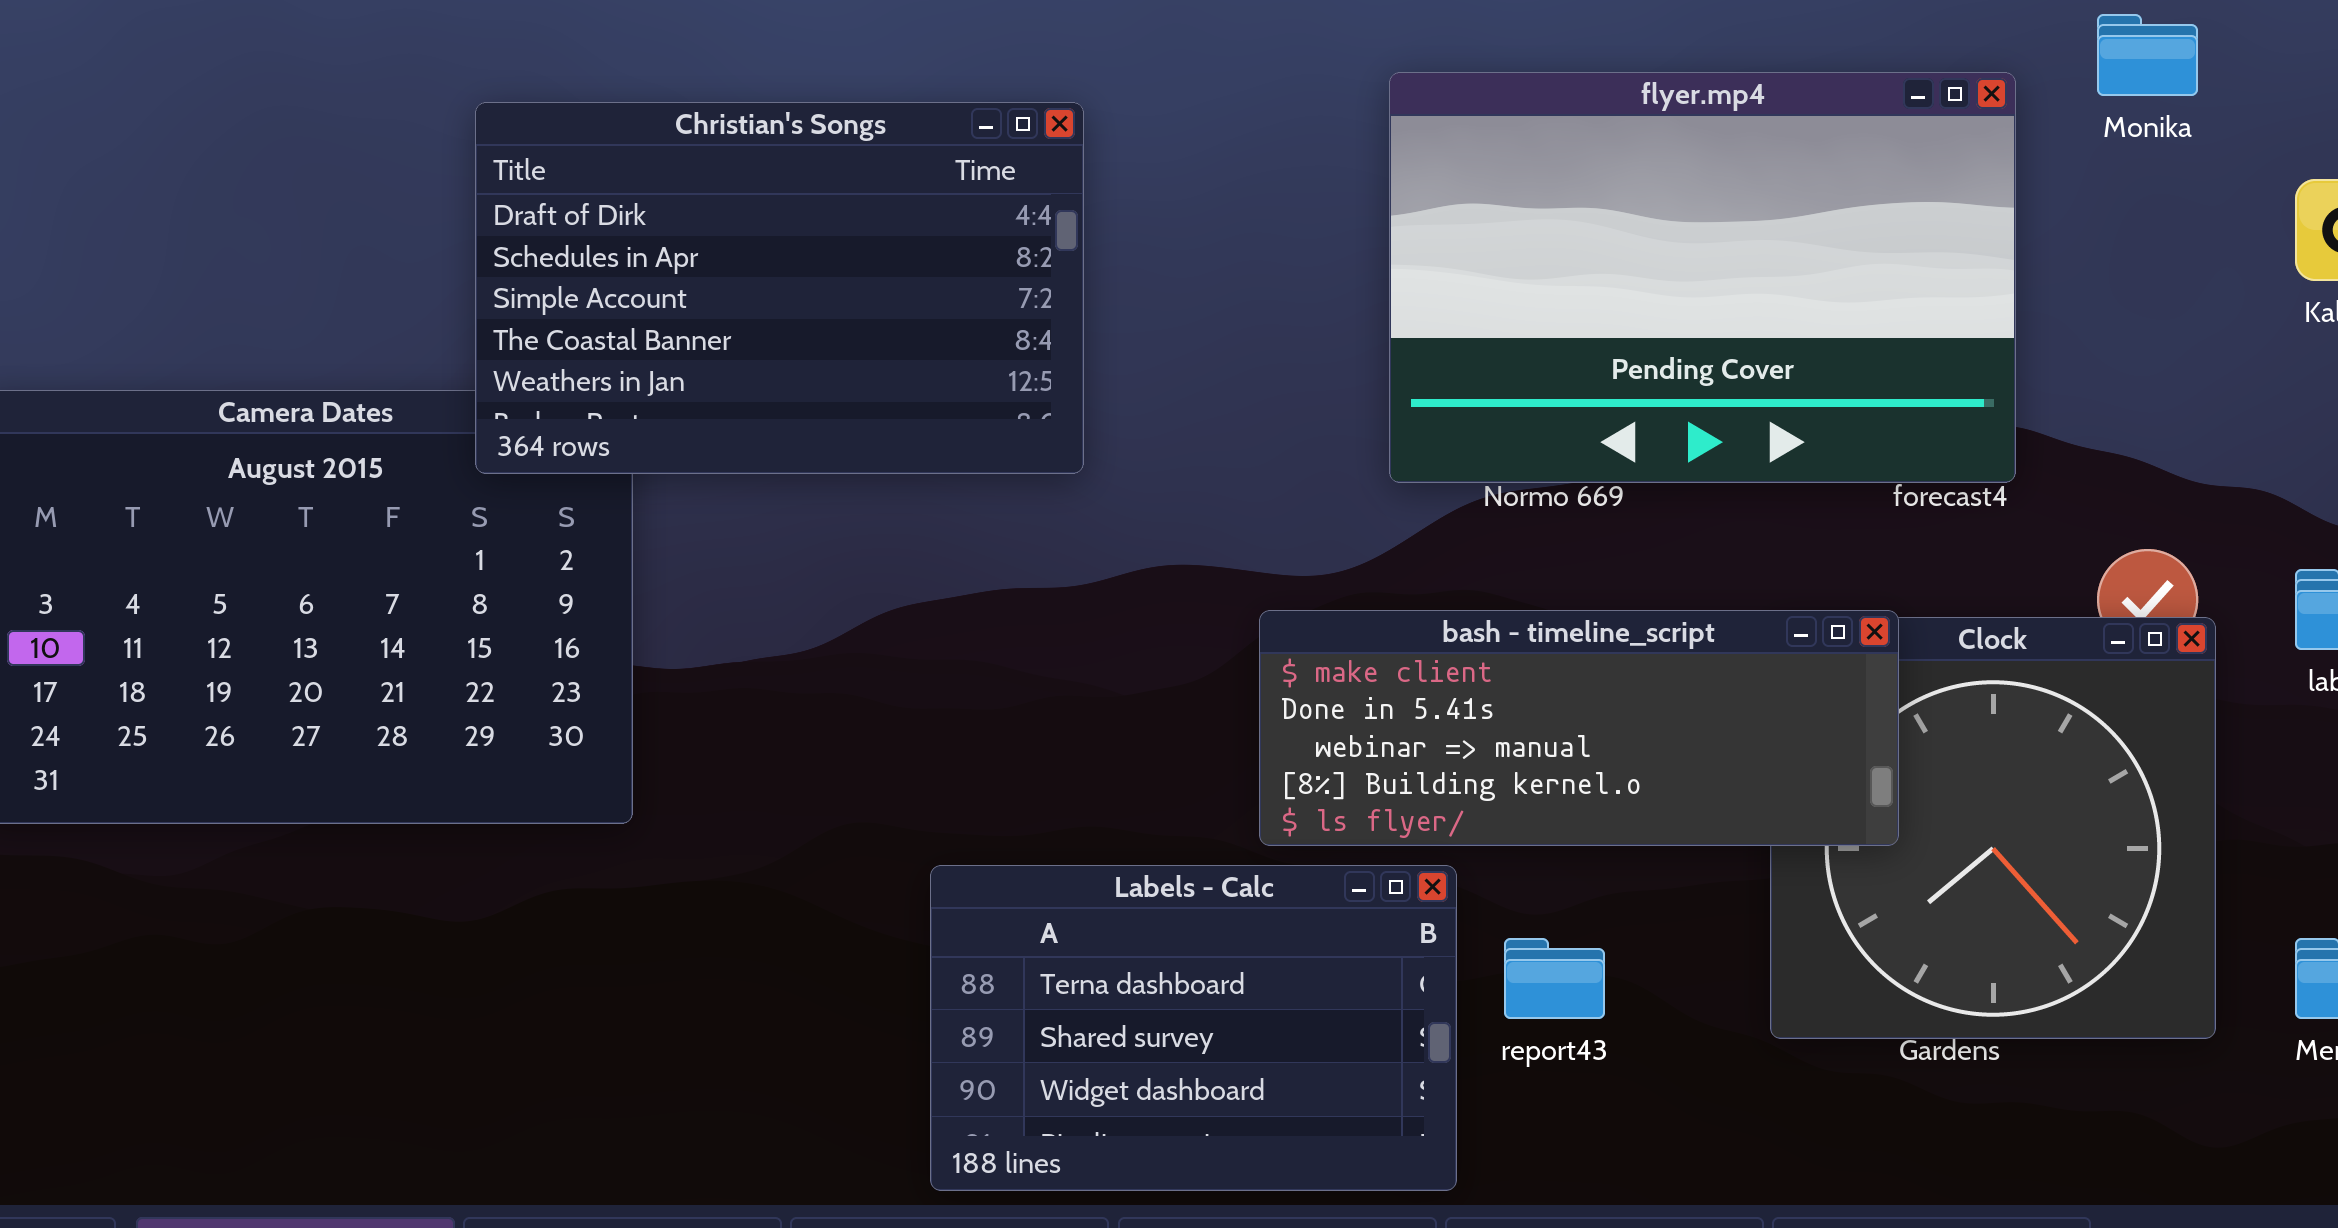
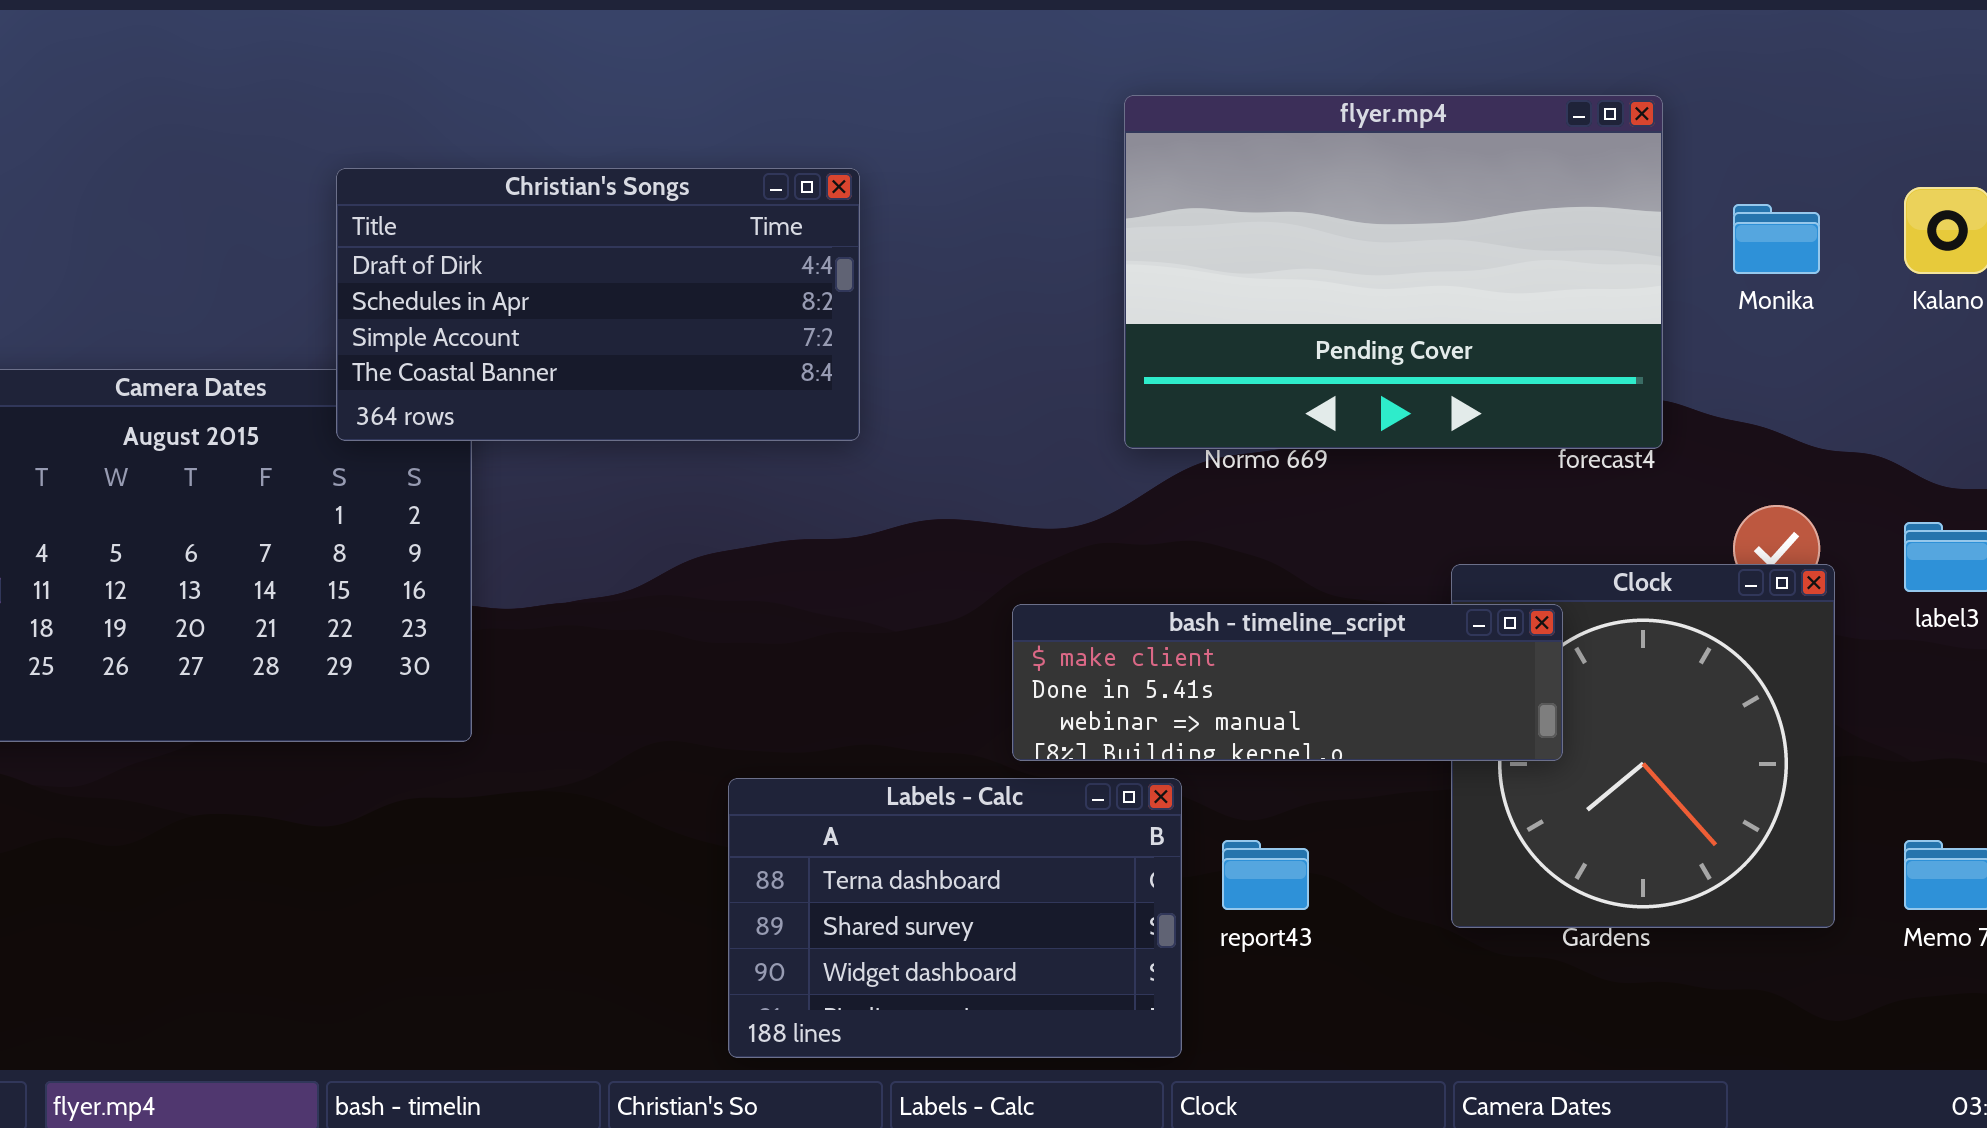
Monika: [2097,14,2198,96] -> [1733,204,1820,274], moved
Christian's Songs: [475,102,1084,474] -> [336,168,860,441], resized
bash - timeline_script: [1259,610,1899,846] -> [1012,604,1563,761], resized

